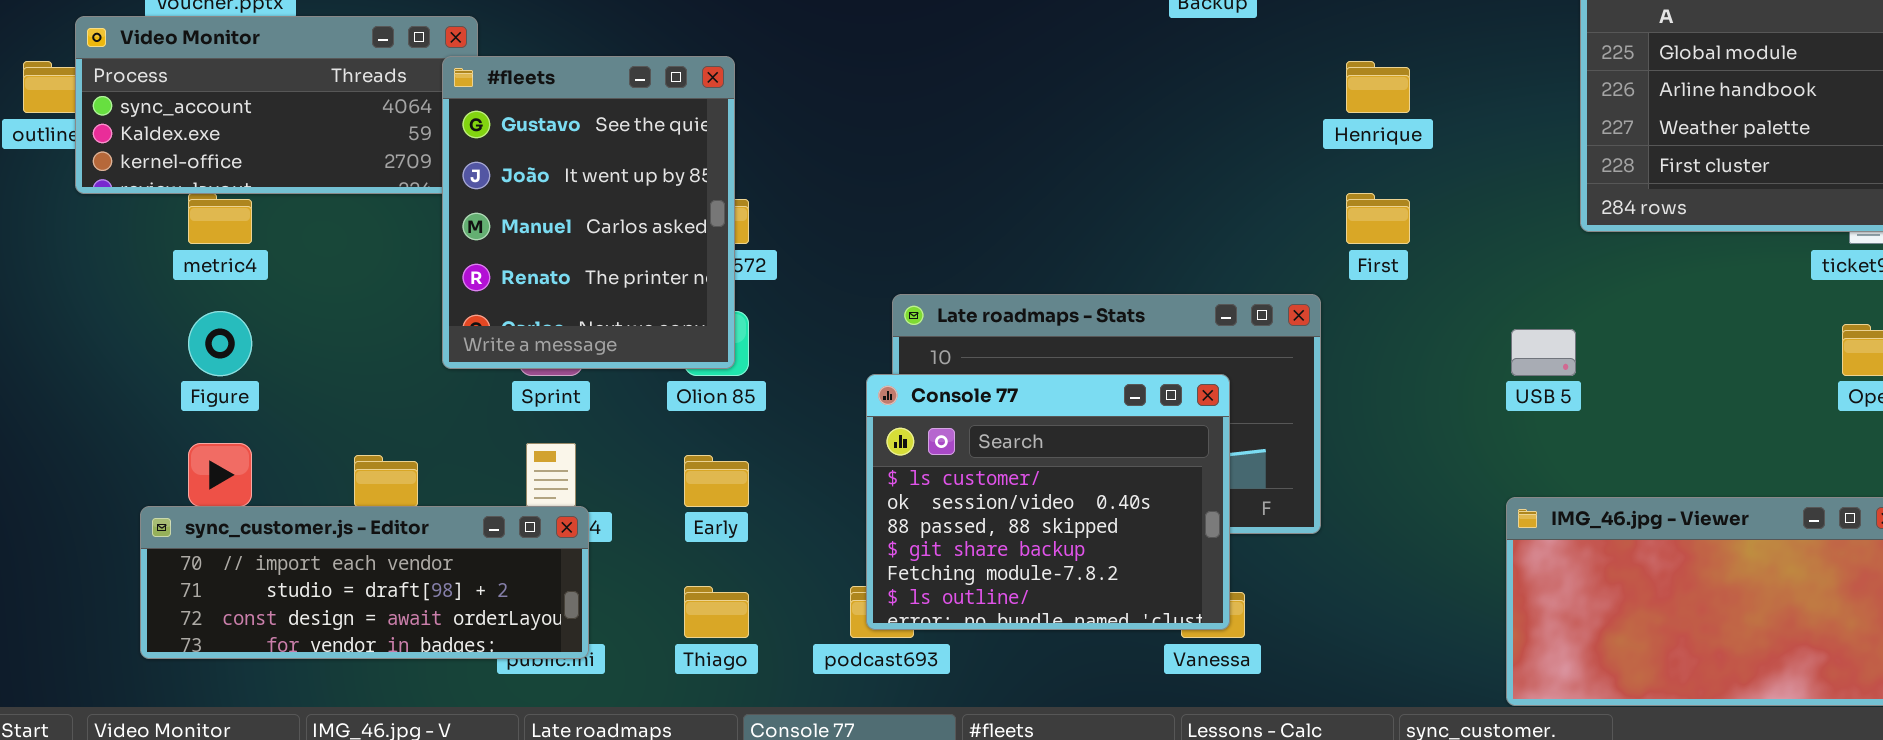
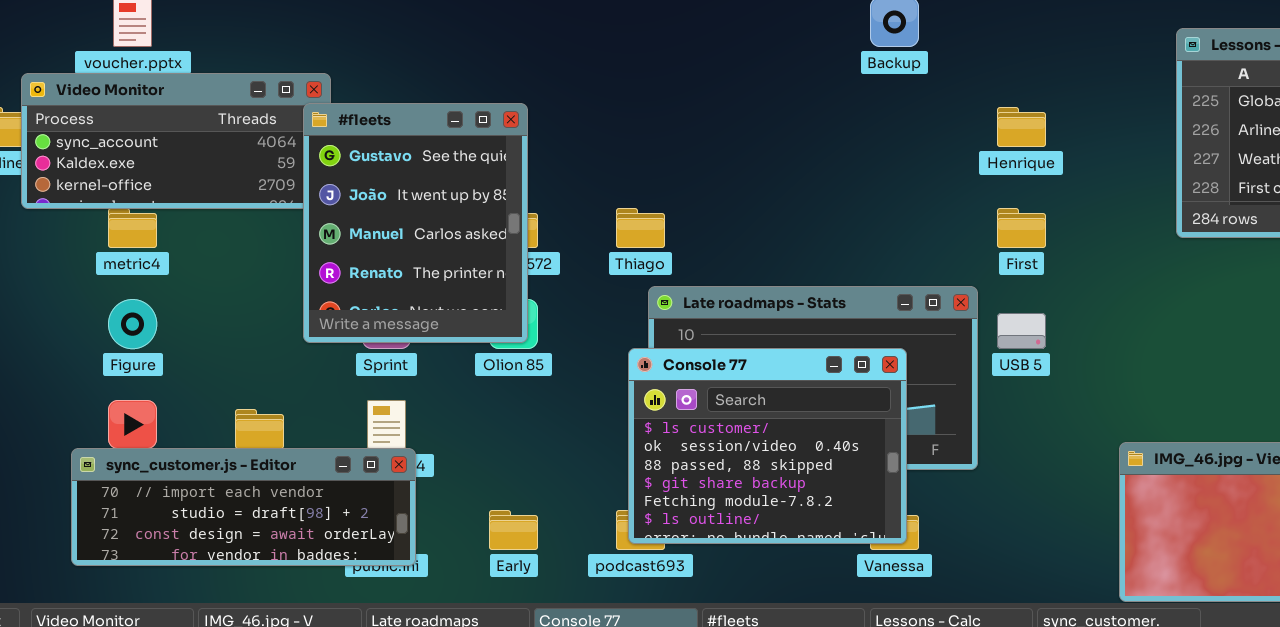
USB 5: [1511,329,1576,376] -> [997,313,1046,349], moved
Early: [684,455,749,507] -> [489,510,538,550], moved
Thiago: [684,586,749,638] -> [616,208,665,248], moved

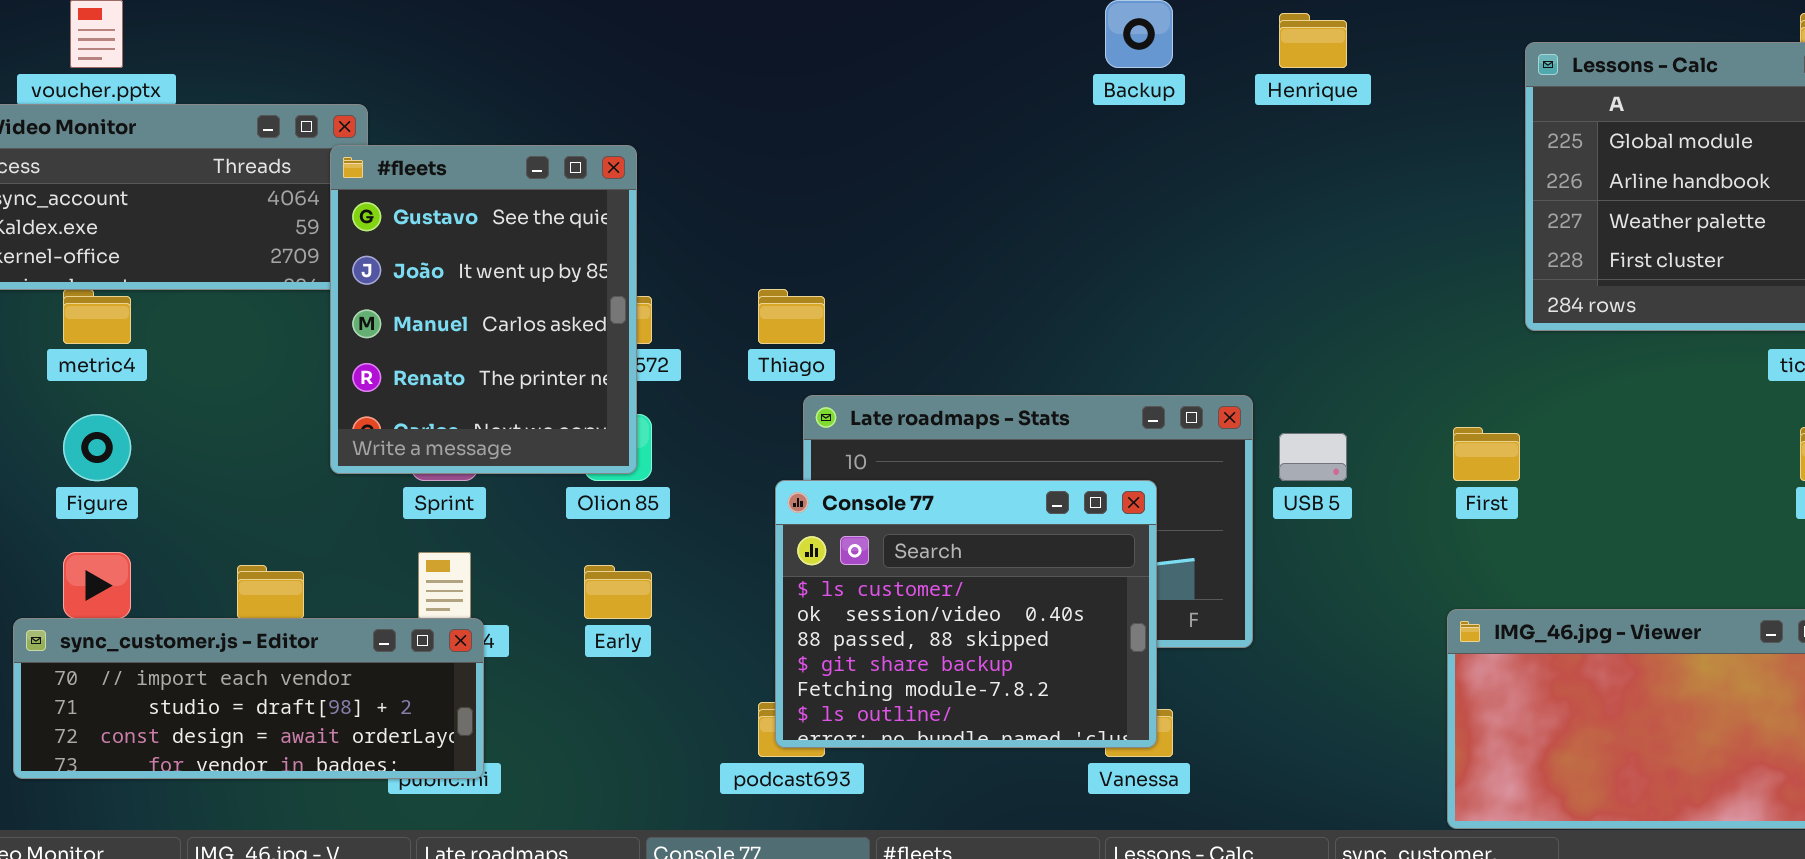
Henrique: [997,107,1046,147] -> [1279,13,1347,68], moved
First: [997,208,1046,248] -> [1453,427,1520,481], moved
Early: [489,510,538,550] -> [584,565,652,619], moved

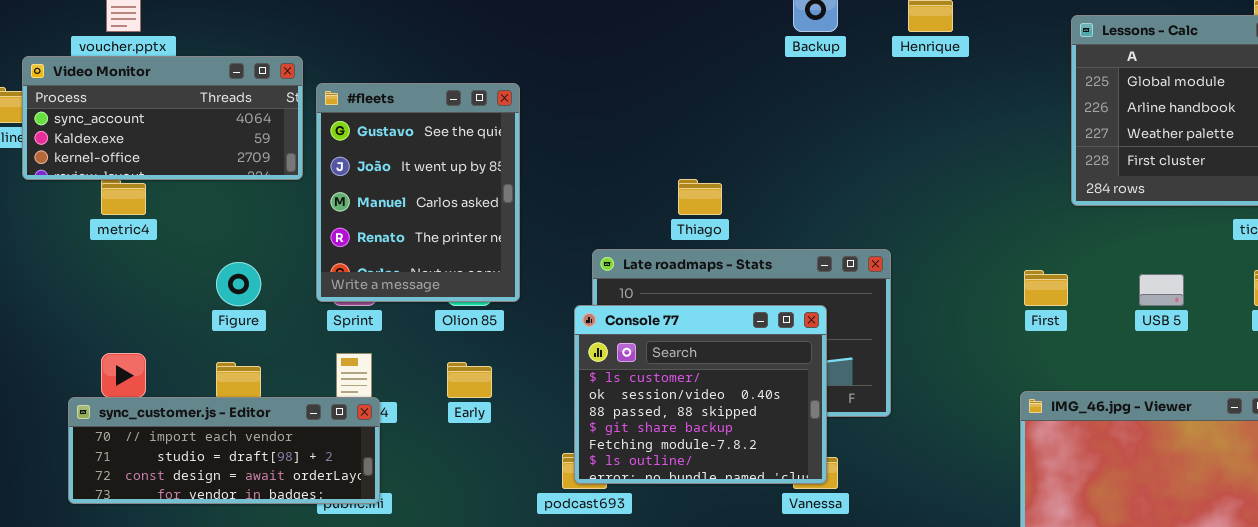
#fleets: [330,145,637,474] -> [316,83,520,302], moved
Thiago: [758,289,825,344] -> [678,179,722,215], moved
Figure: [63,414,131,481] -> [216,262,261,306], moved
USB 5: [1279,433,1347,481] -> [1139,274,1184,306], moved

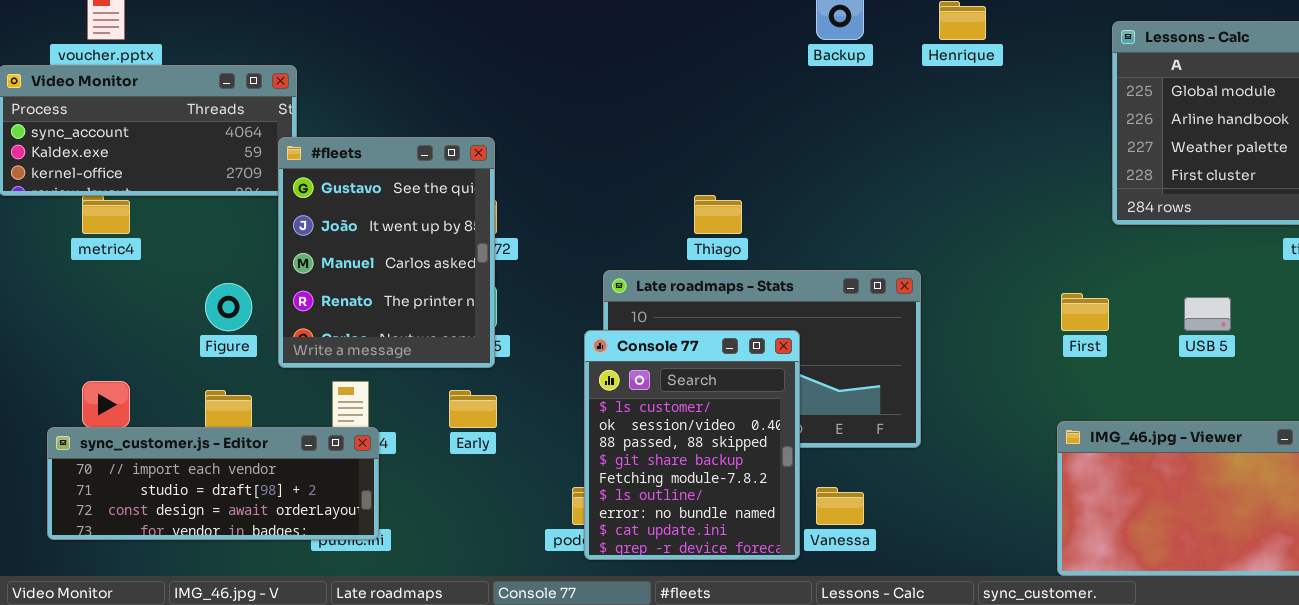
#fleets: [316,83,520,302] -> [278,137,495,368], moved
Console 77: [574,305,827,484] -> [584,330,800,560], resized

